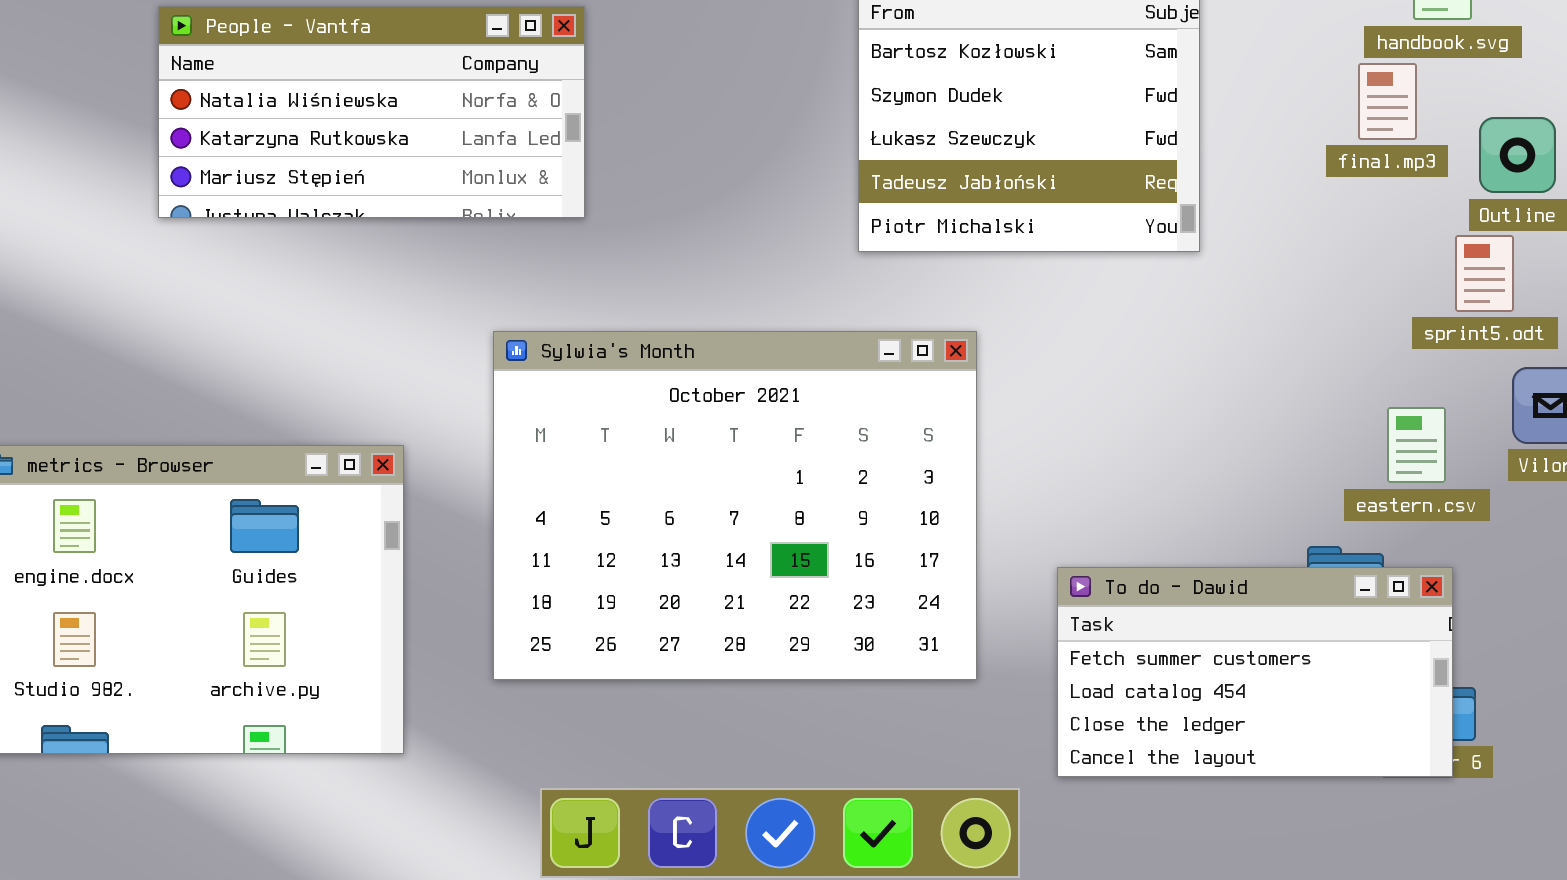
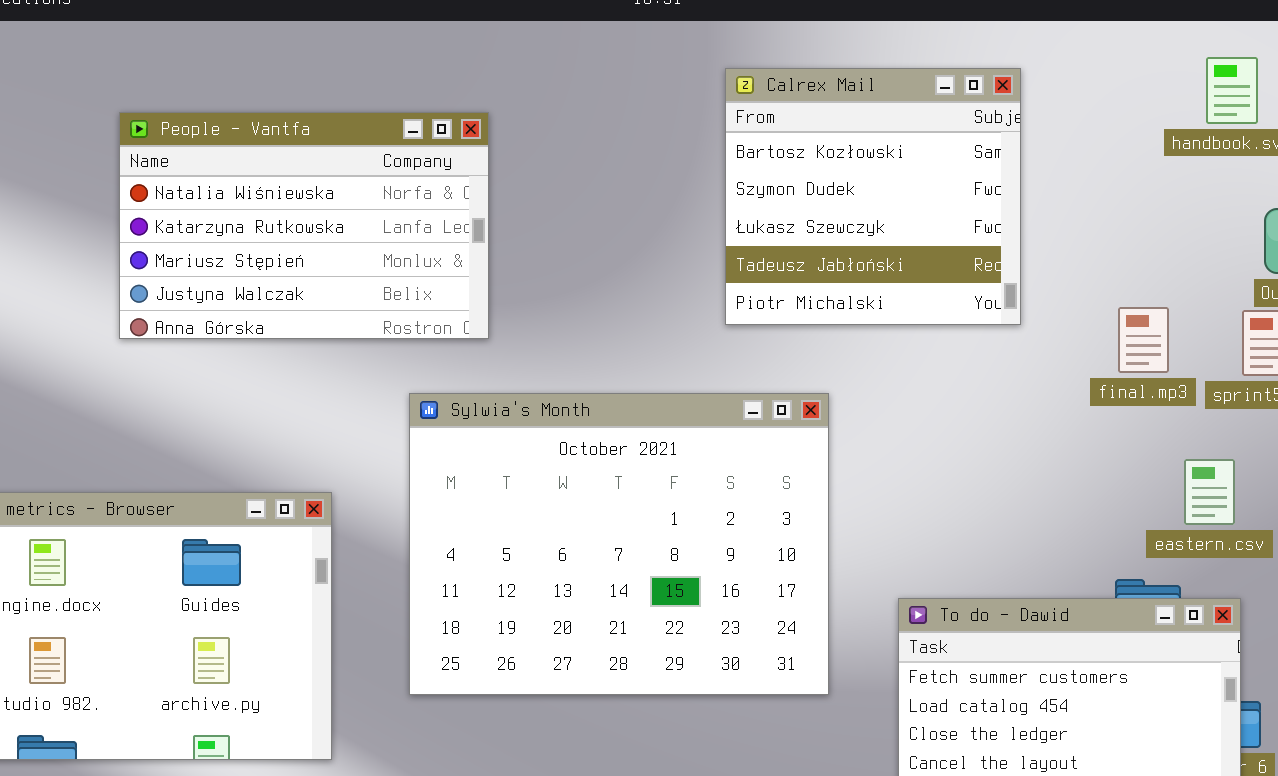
People - Vantfa: [158,6,585,218] -> [119,112,489,339], resized
final.mp3: [1358,63,1417,140] -> [1118,307,1169,373], moved

